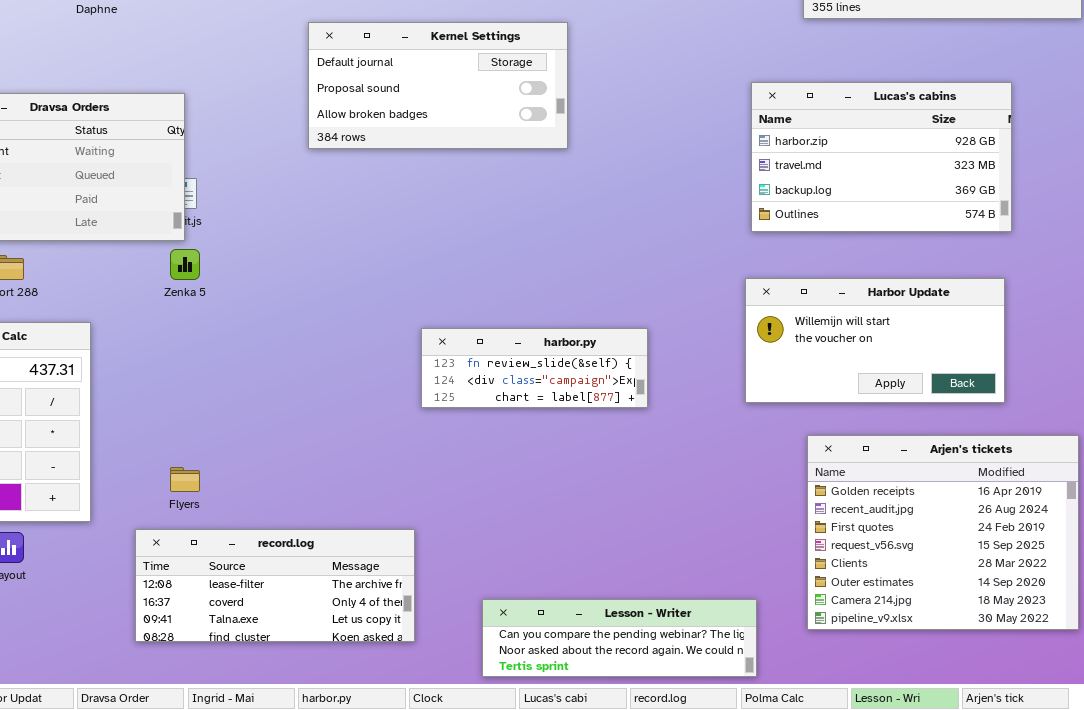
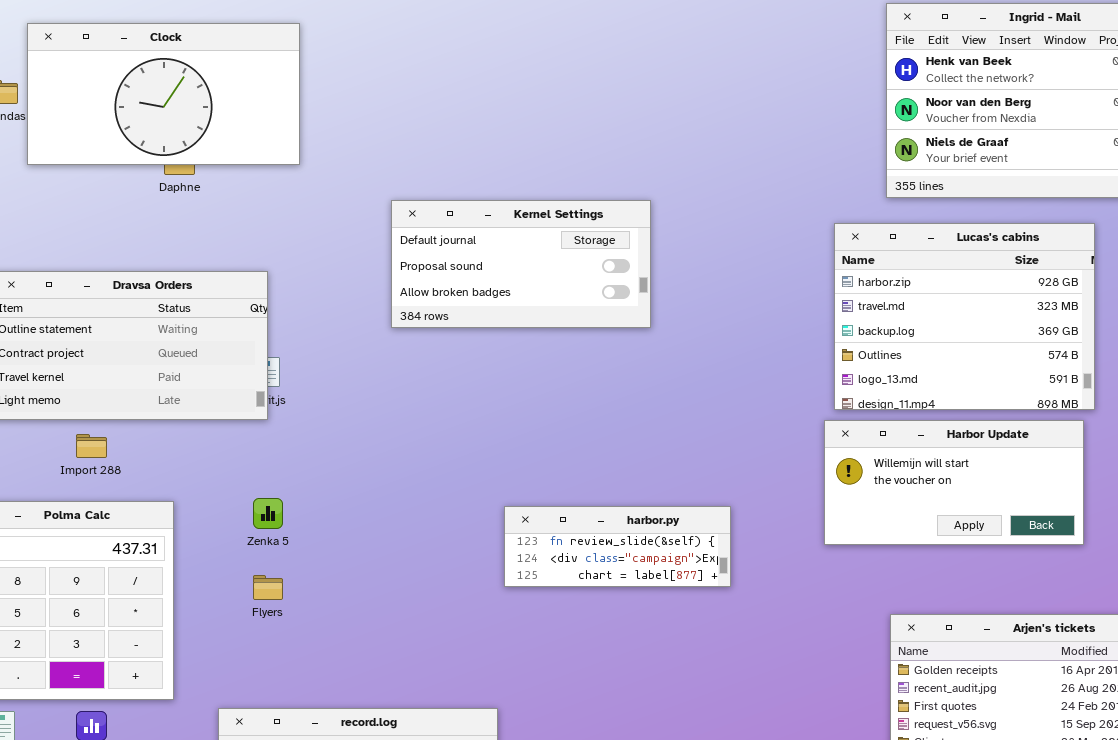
Lucas's cabins: [751,82,1012,232] -> [834,223,1095,410], resized
Zenka 5: [170,249,200,280] -> [253,498,283,529], moved
Harbor Update: [745,278,1005,403] -> [824,420,1084,545], moved
Flyers: [170,467,200,492] -> [253,575,283,600], moved

